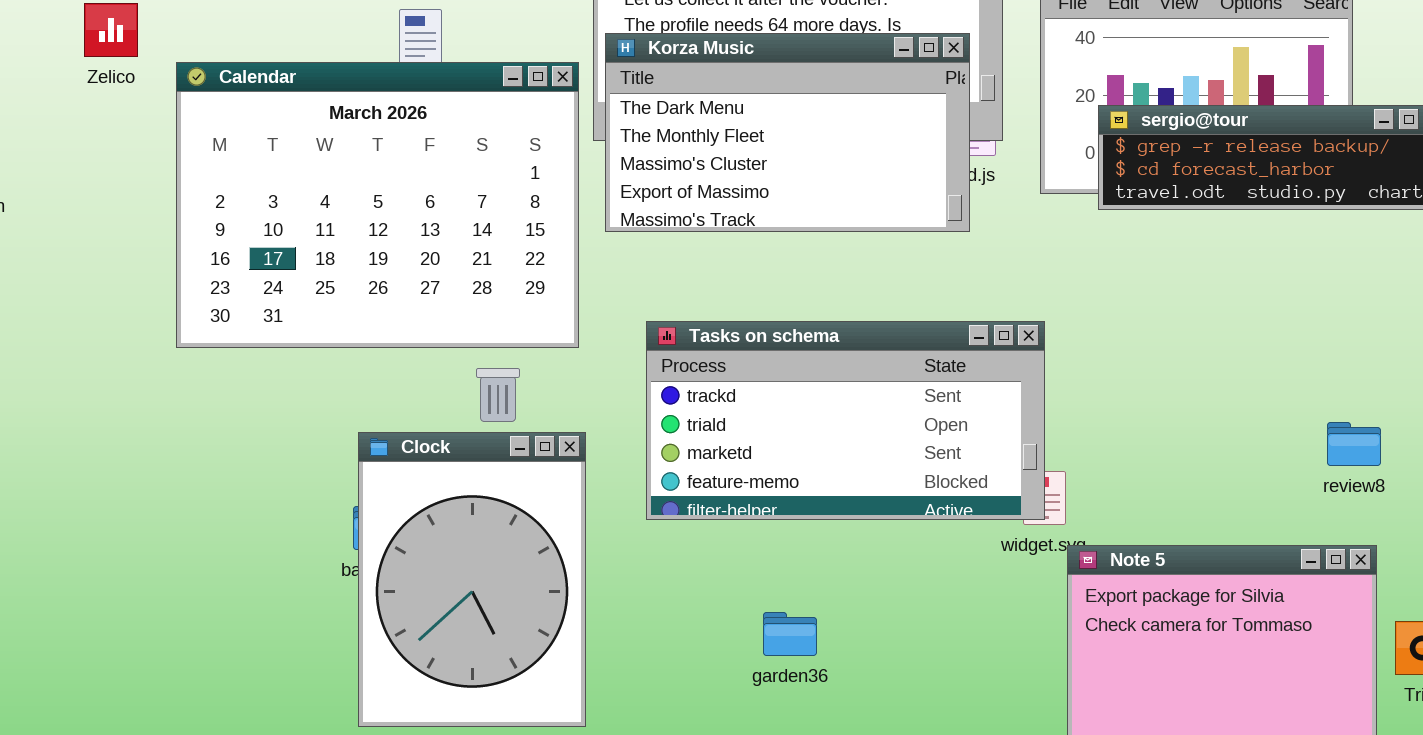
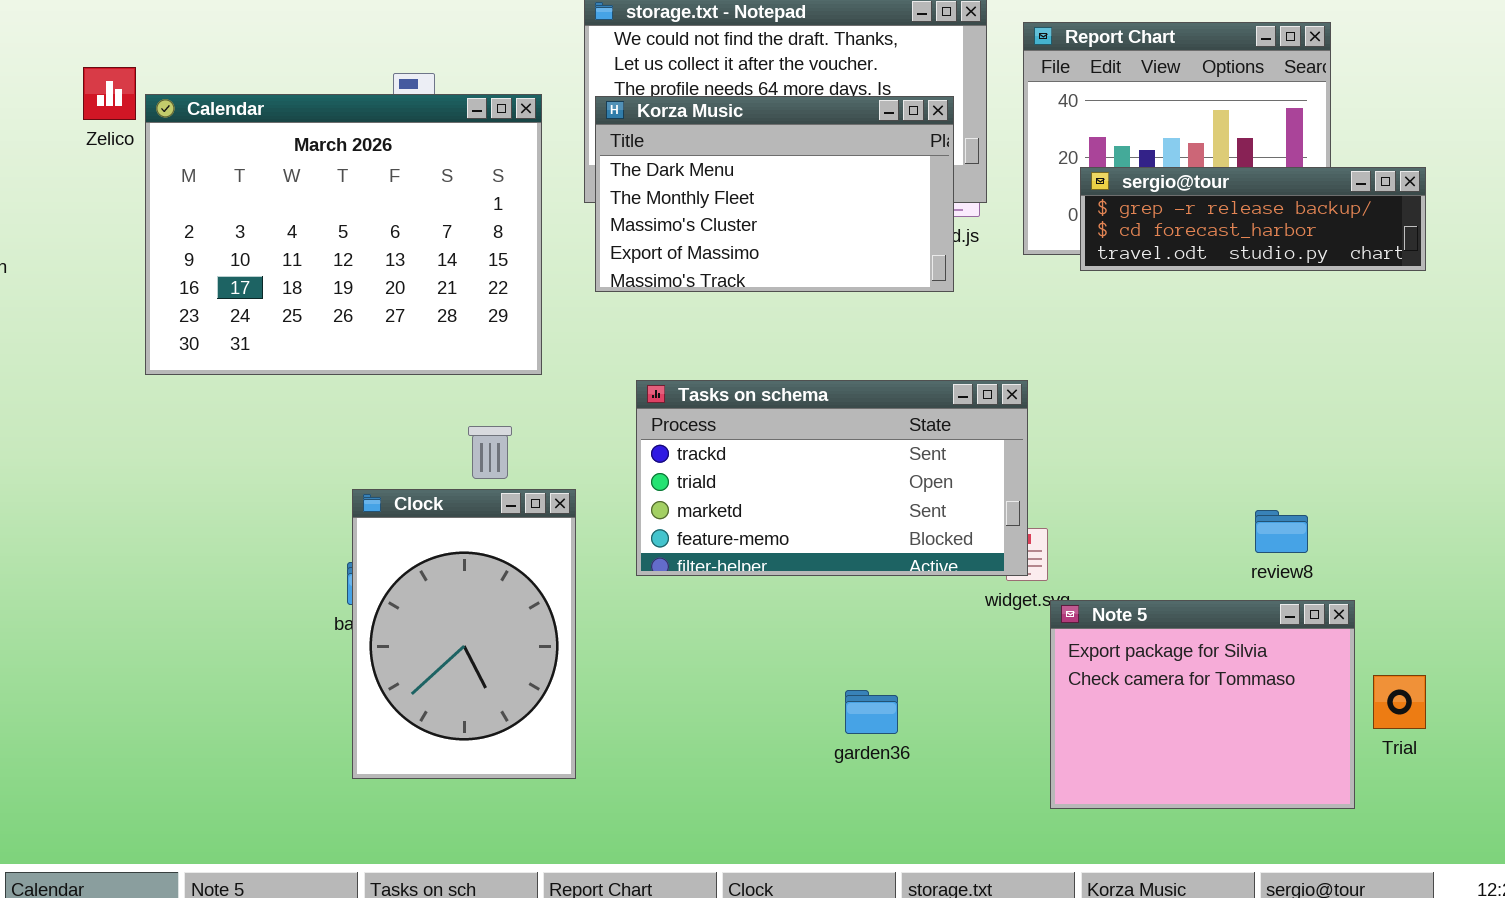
Calendar: [176,62,579,348] -> [145,94,542,375], moved
review8: [1327,422,1381,466] -> [1255,510,1308,553], moved
garden36: [763,612,817,656] -> [845,690,898,734], moved

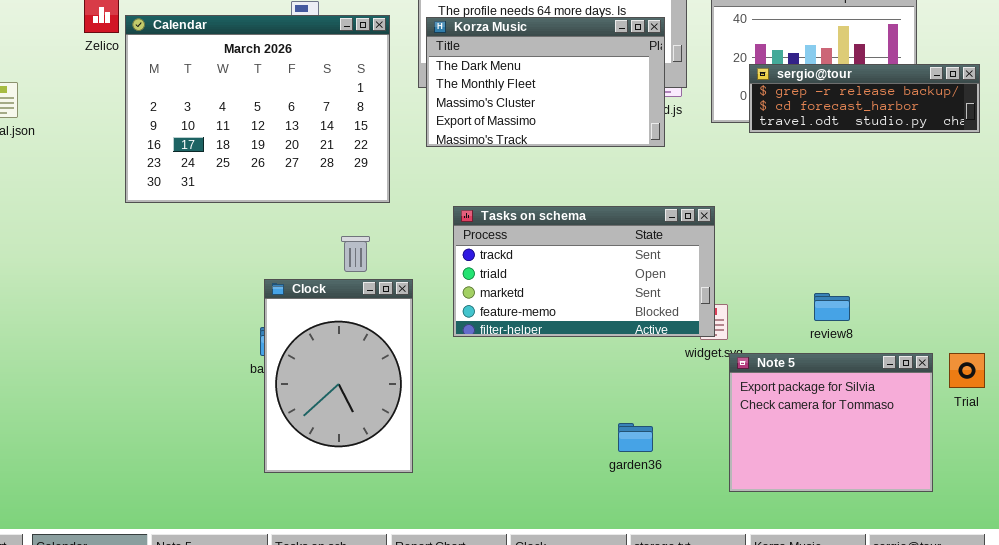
review8: [1255,510,1308,553] -> [814,293,850,321], moved
Trial: [1373,675,1426,729] -> [949,353,985,388], moved
garden36: [845,690,898,734] -> [618,423,653,452], moved

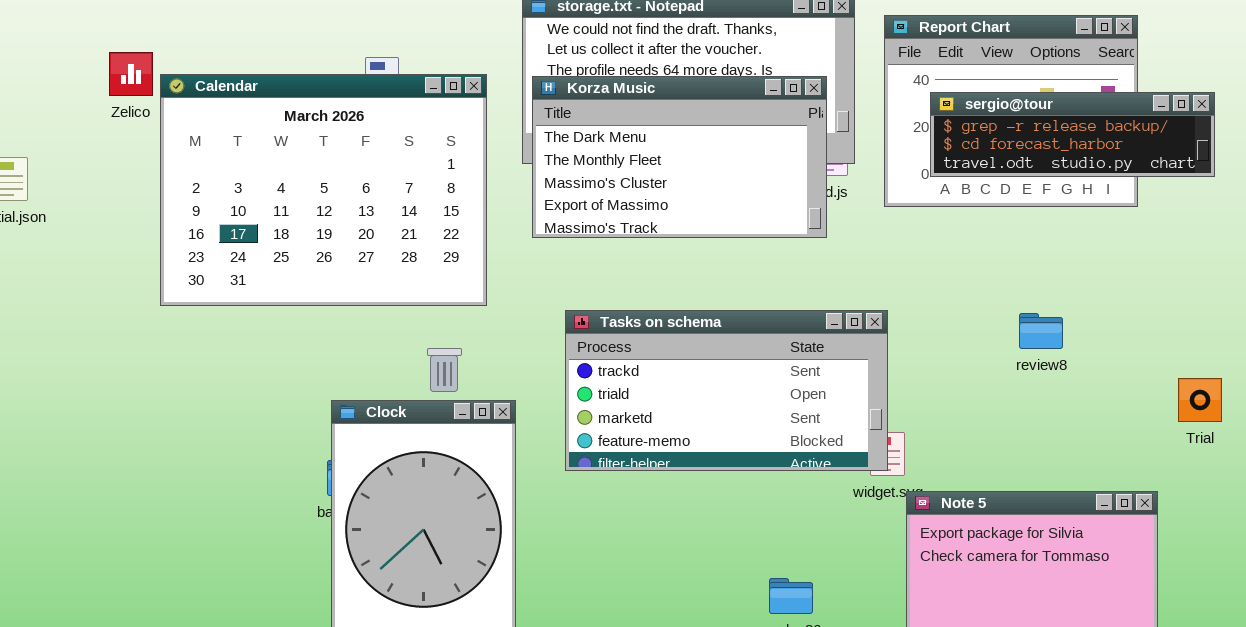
sergio@tour: [749,64,980,133] -> [930,92,1215,177], moved
review8: [814,293,850,321] -> [1019,313,1063,349], moved
Trial: [949,353,985,388] -> [1178,378,1222,422], moved

